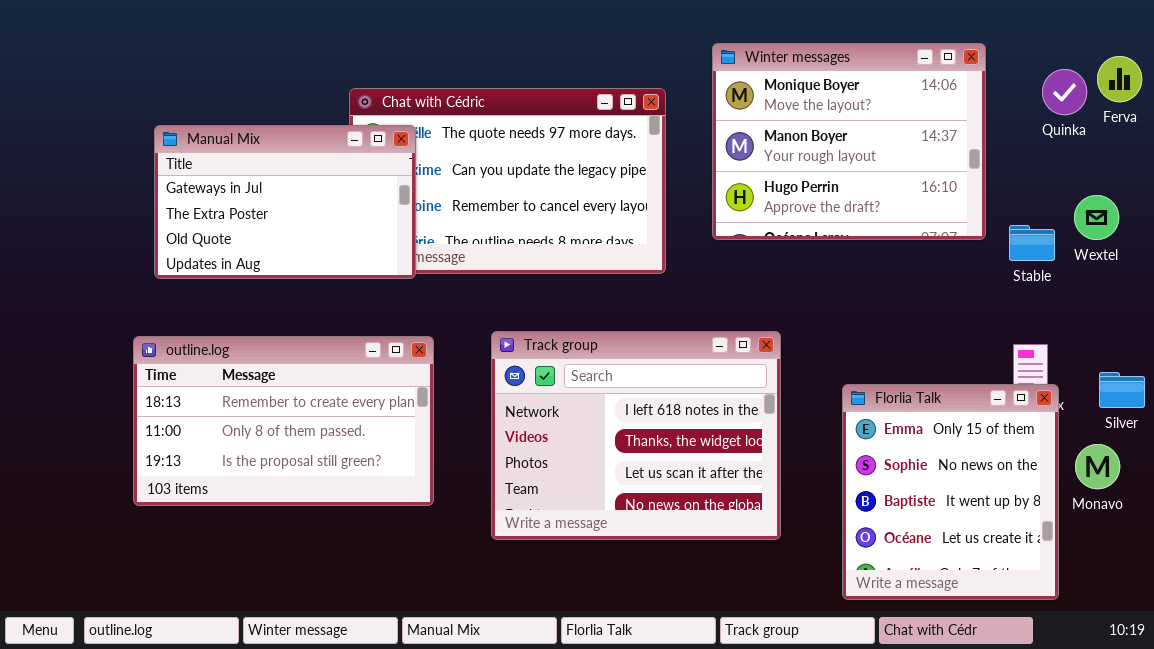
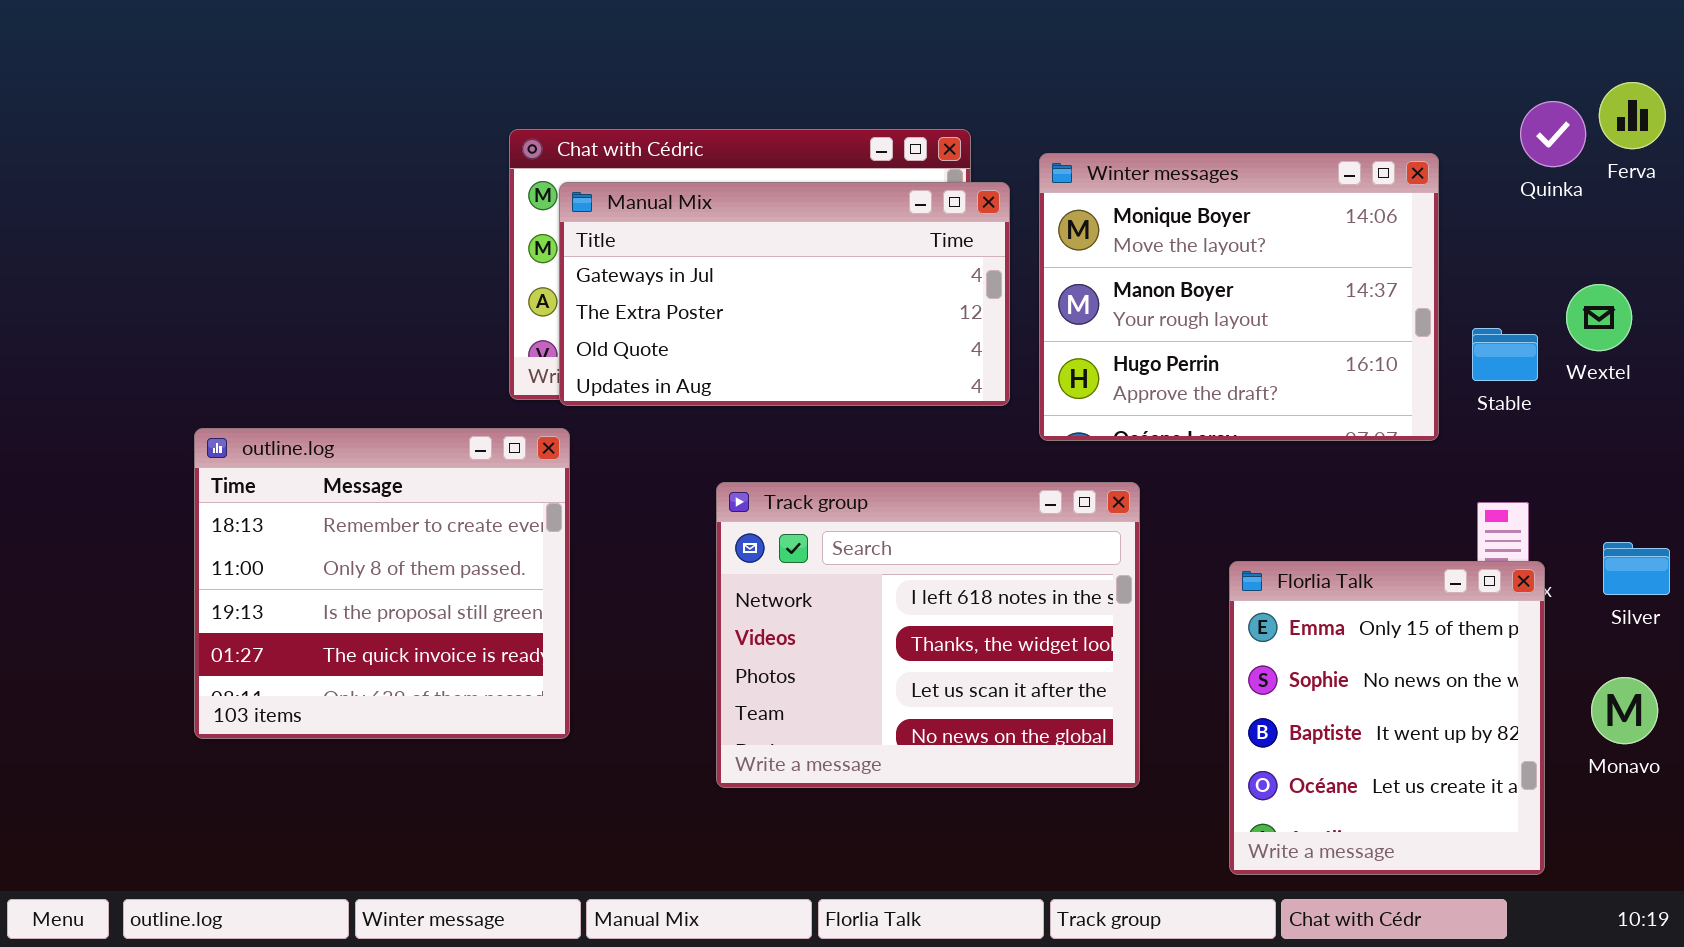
Winter messages: [712,43,986,240] -> [1039,153,1439,441], moved
Manual Mix: [154,125,416,279] -> [559,182,1010,406], moved, resized
outline.log: [133,336,434,506] -> [194,428,570,739], resized
Monavo: [1075,444,1120,489] -> [1591,677,1658,744], moved

